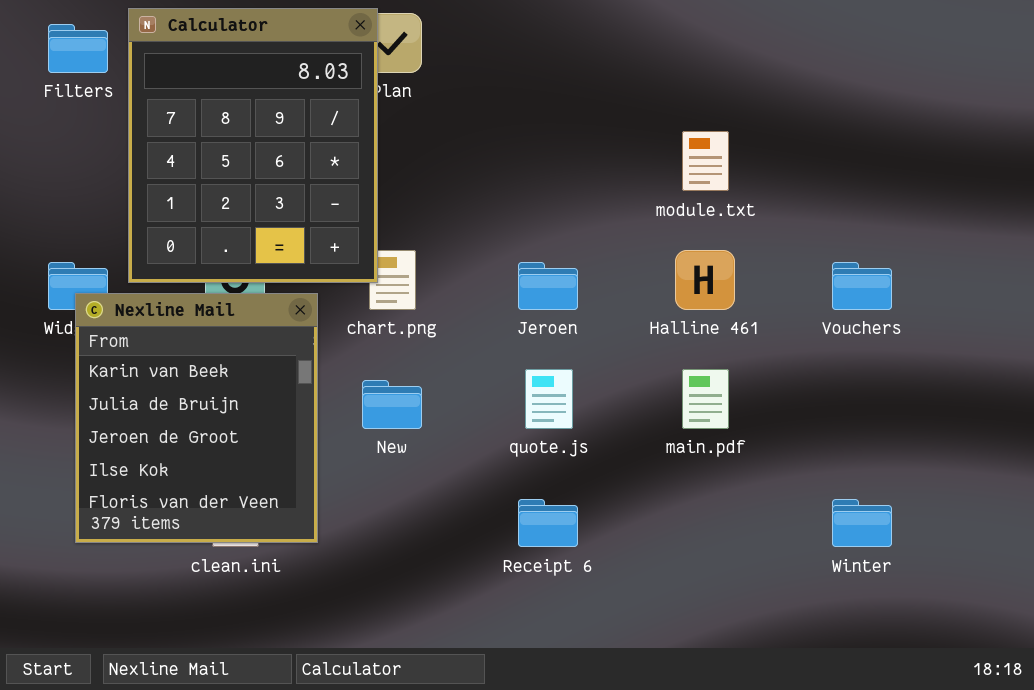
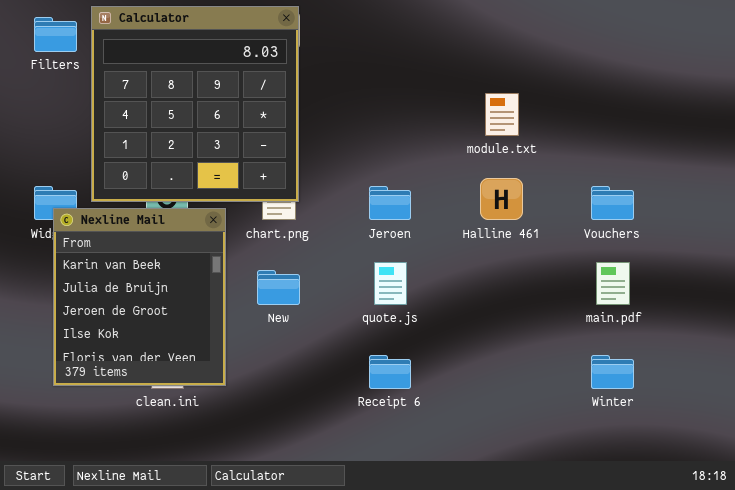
Calculator: [128,8,378,283] -> [91,6,299,202], resized
main.pdf: [682,369,729,429] -> [596,262,630,305], moved

